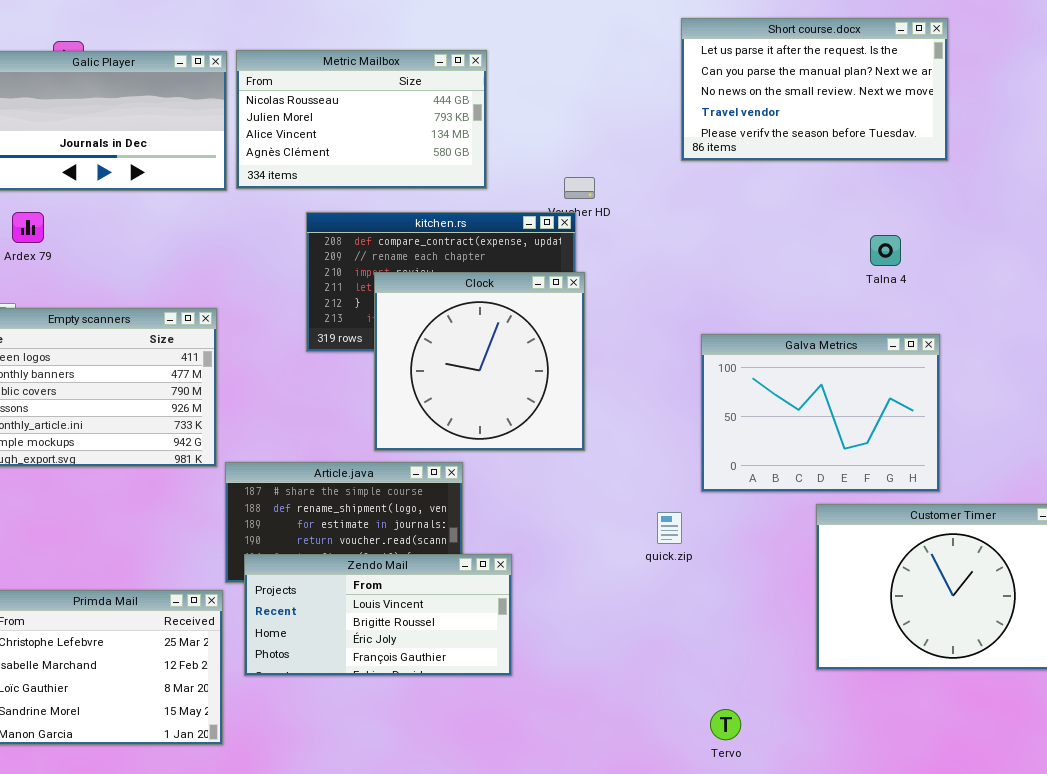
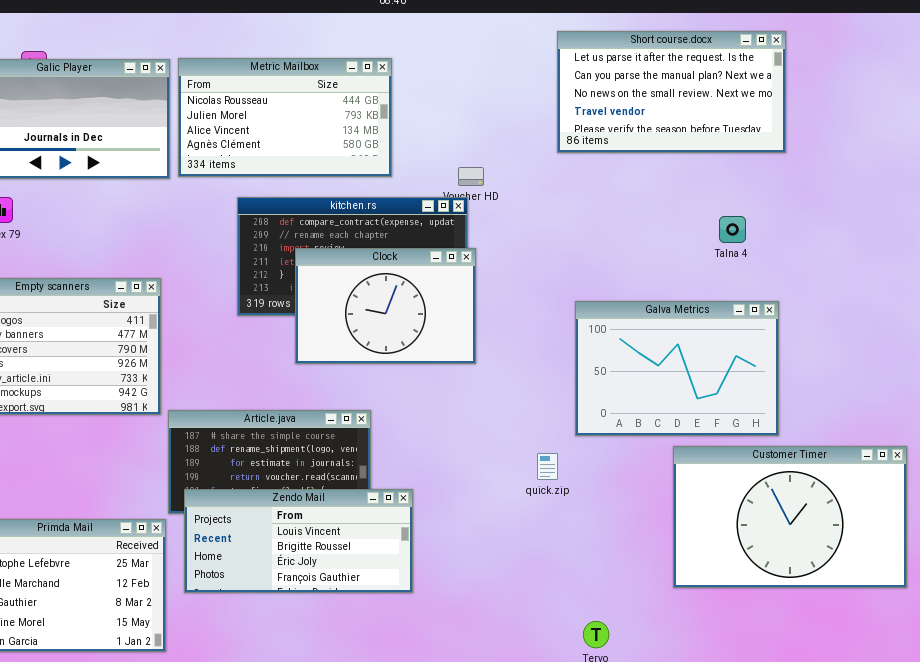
Clock: [374,272,585,451] -> [295,248,476,364], resized

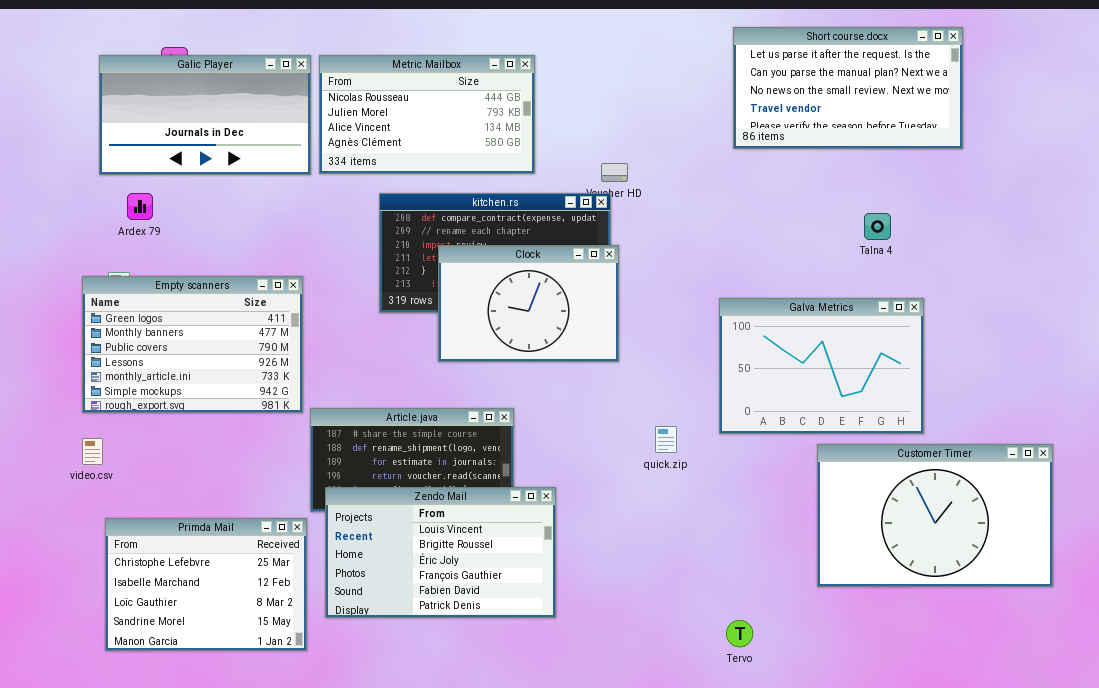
Short course.docx: [557,31,786,153] -> [733,27,963,149], moved
quick.zip: [537,453,558,480] -> [655,426,677,453], moved
Zendo Mail: [184,489,413,593] -> [325,487,556,618], resized

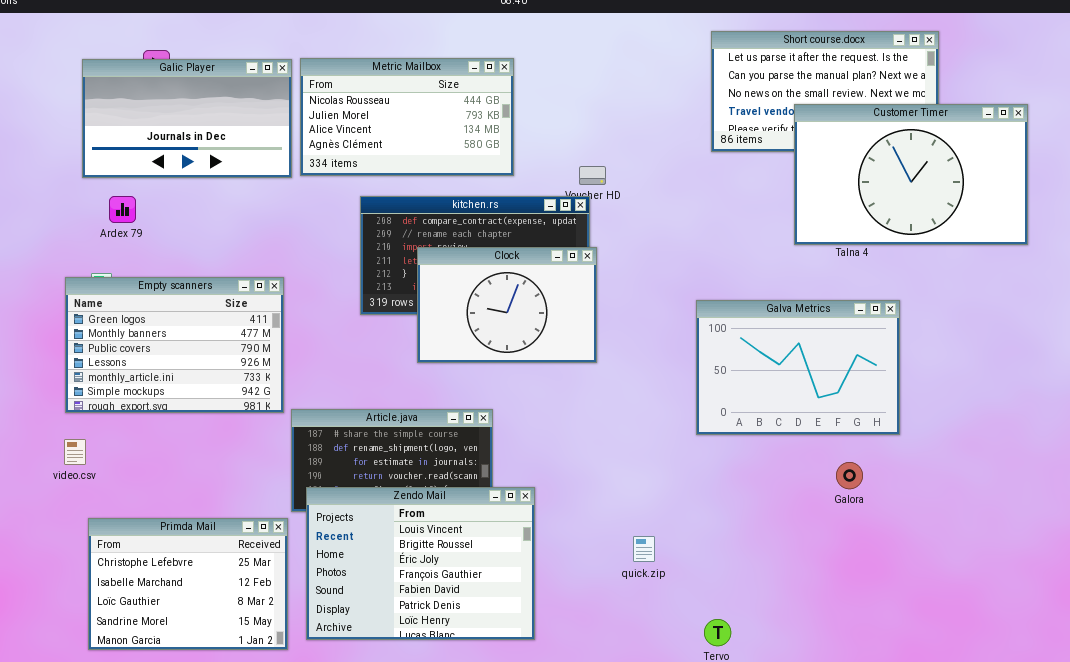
quick.zip: [655,426,677,453] -> [633,536,655,562], moved
Customer Timer: [817,444,1053,587] -> [794,104,1028,245], moved
Zendo Mail: [325,487,556,618] -> [306,487,535,640], resized

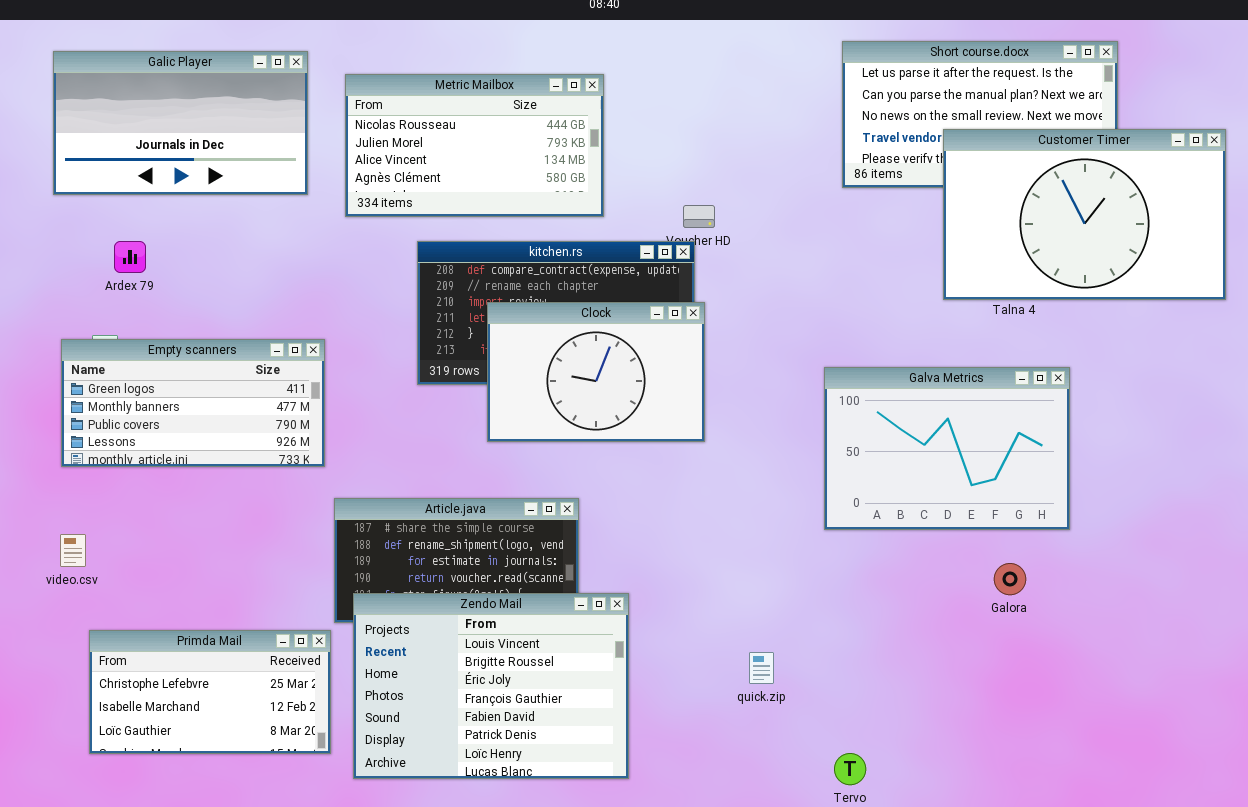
Galic Player: [82,59,292,178] -> [53,51,308,195], moved
Empty scanners: [65,277,284,413] -> [61,339,325,467], resized
Primda Mail: [88,518,288,650] -> [89,630,331,754], resized

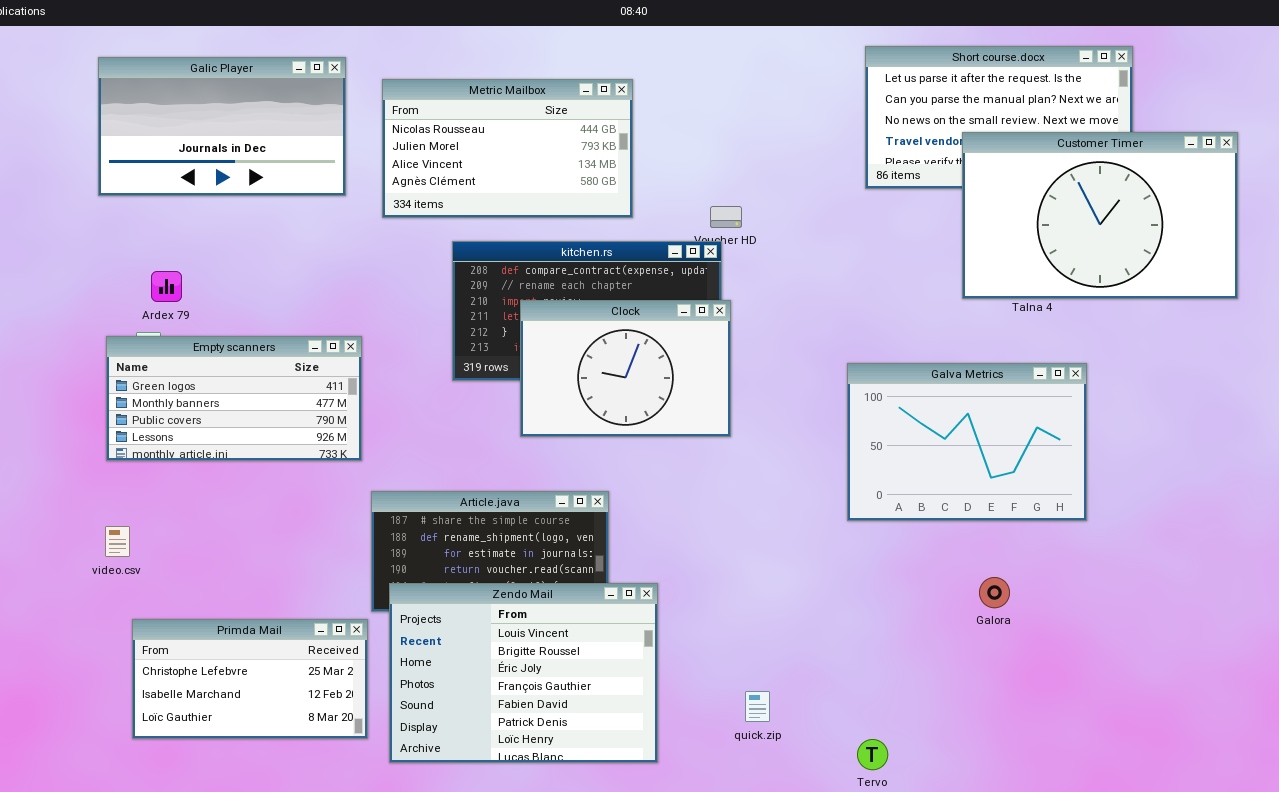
Ardex 79: [114,241,146,273] -> [151,271,182,302], moved
Galora: [994,563,1026,595] -> [979,577,1010,608], moved
quick.zip: [749,652,774,684] -> [745,691,770,722], moved

